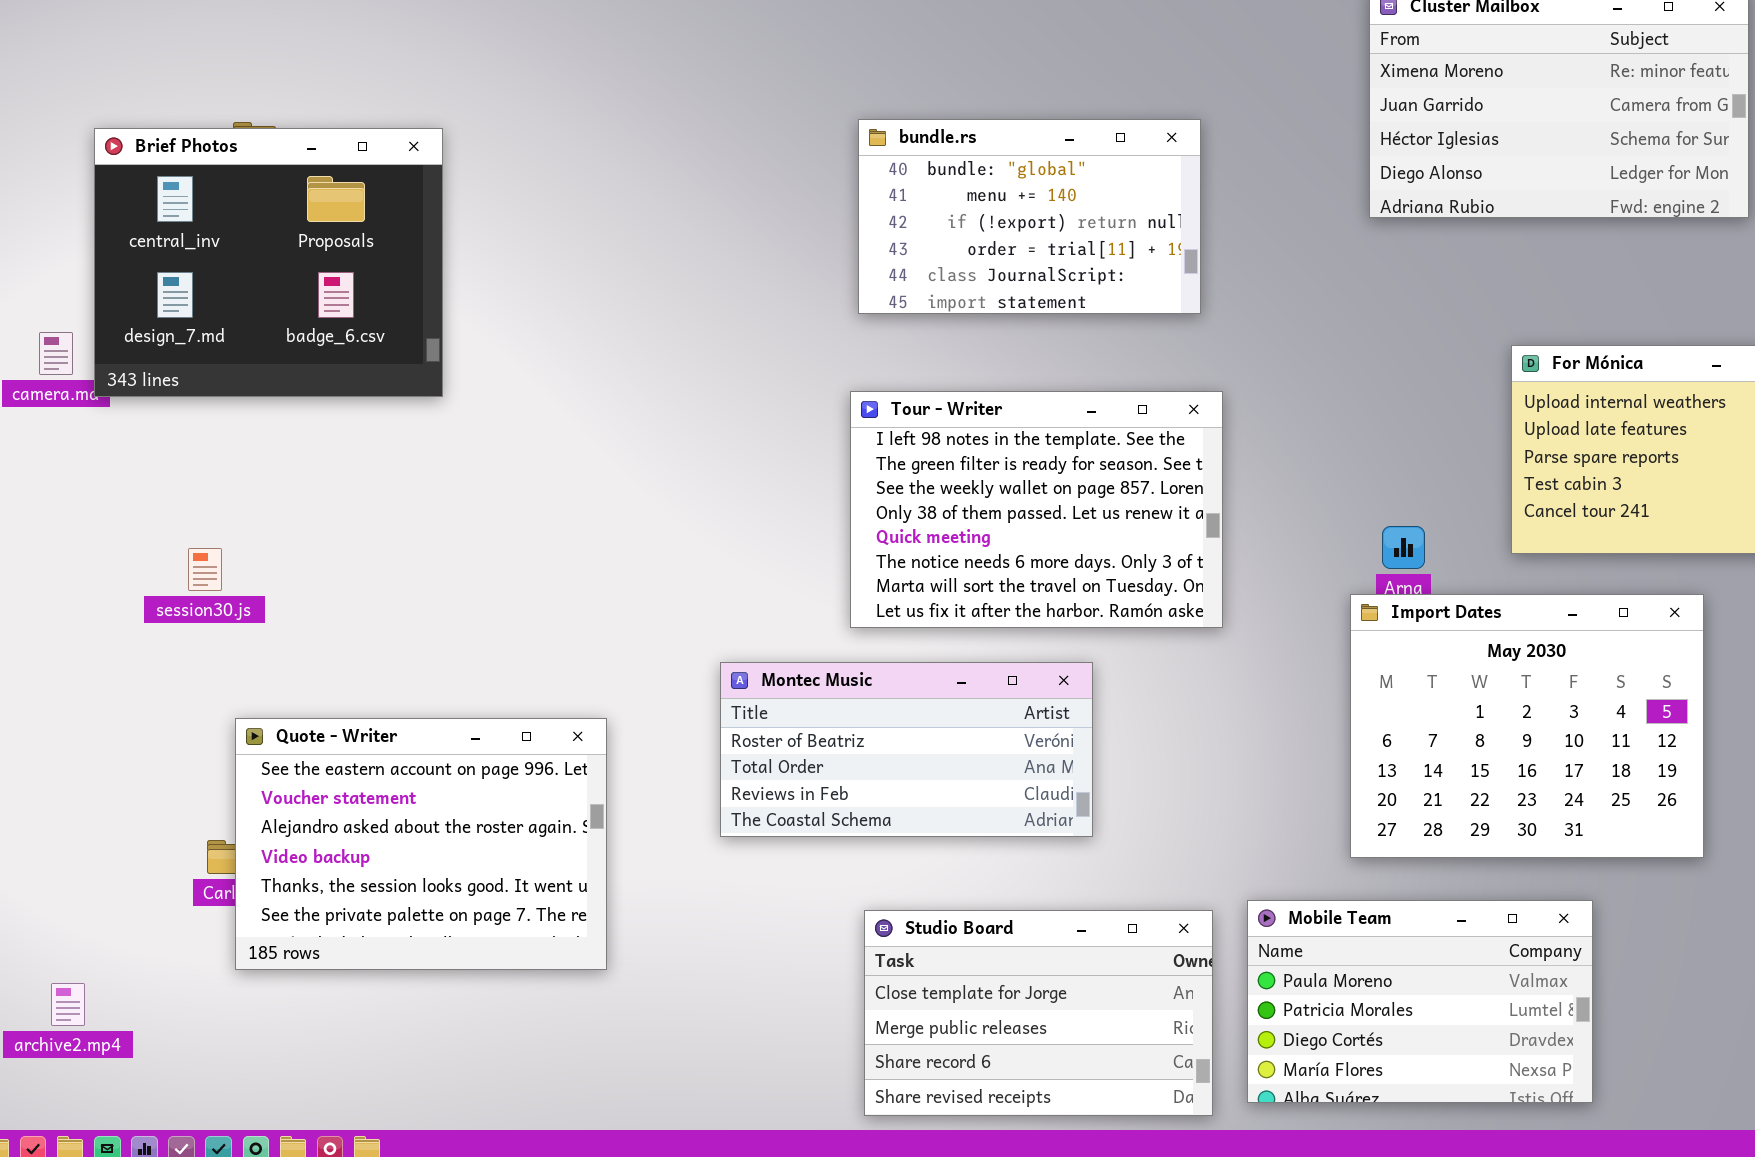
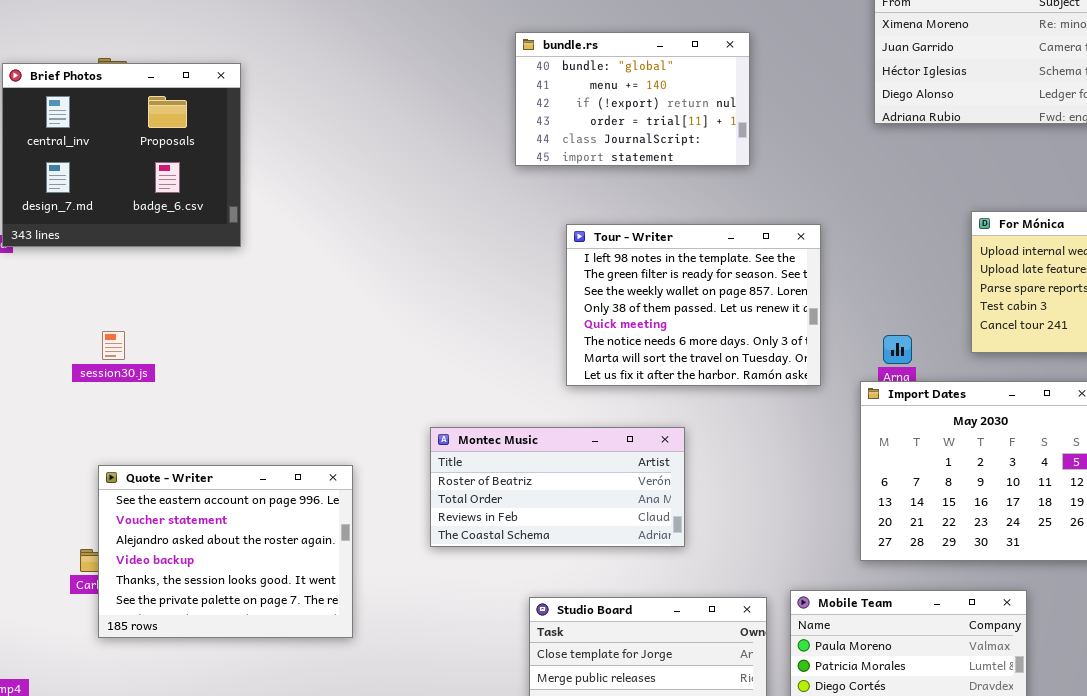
bundle.rs: [858,119,1201,314] -> [515,32,750,166], moved
Tour - Writer: [850,391,1223,628] -> [566,224,821,386], moved
session30.js: [188,548,222,591] -> [102,331,125,360], moved

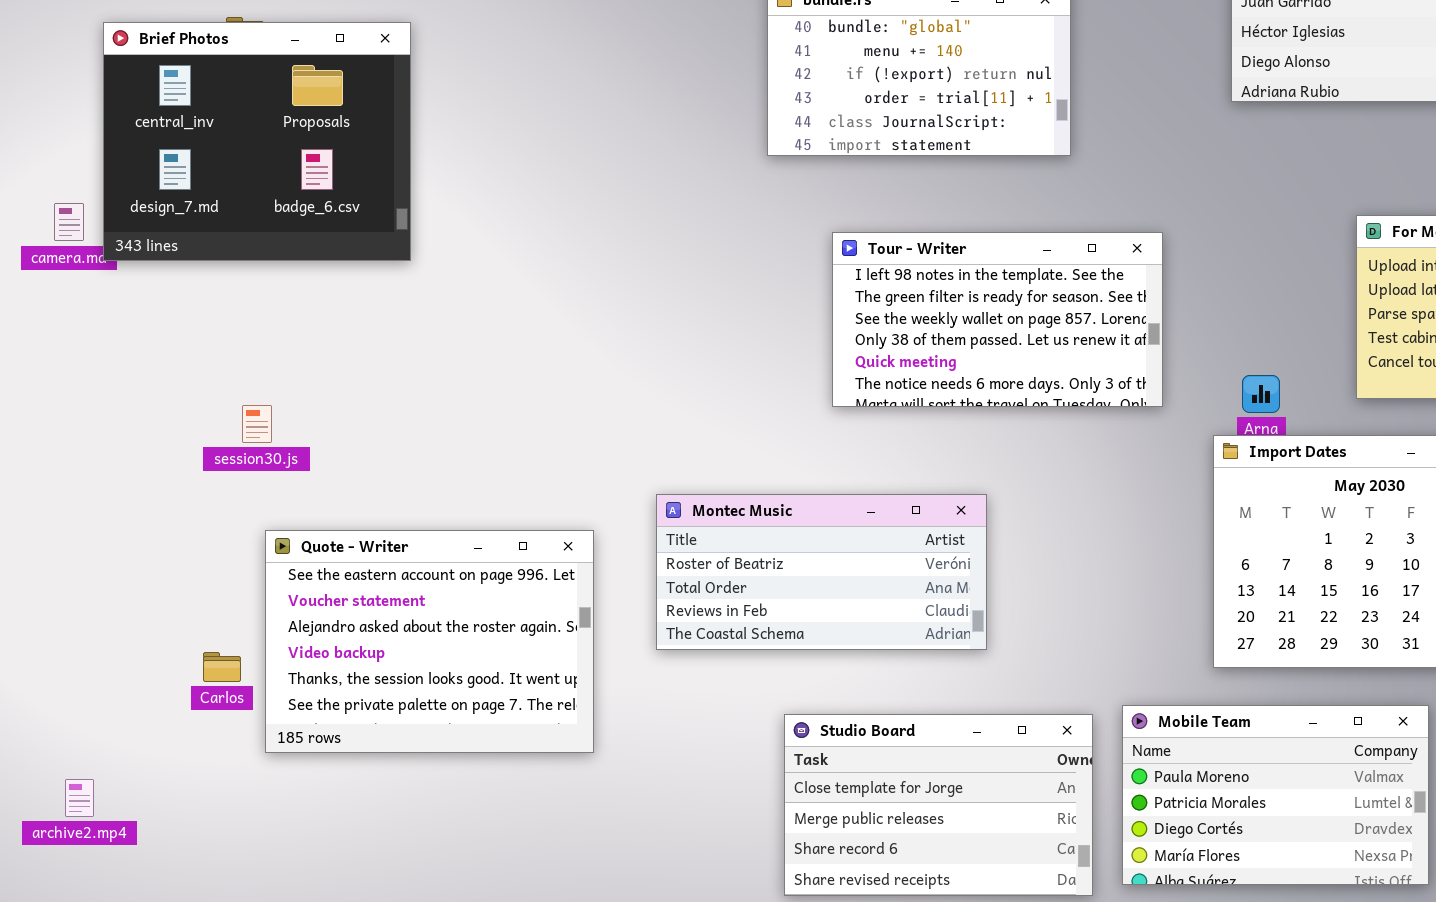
Tour - Writer: [566,224,821,386] -> [832,232,1163,407], resized
session30.js: [102,331,125,360] -> [242,405,272,443], moved
Quote - Writer: [98,465,353,638] -> [265,530,594,753], moved

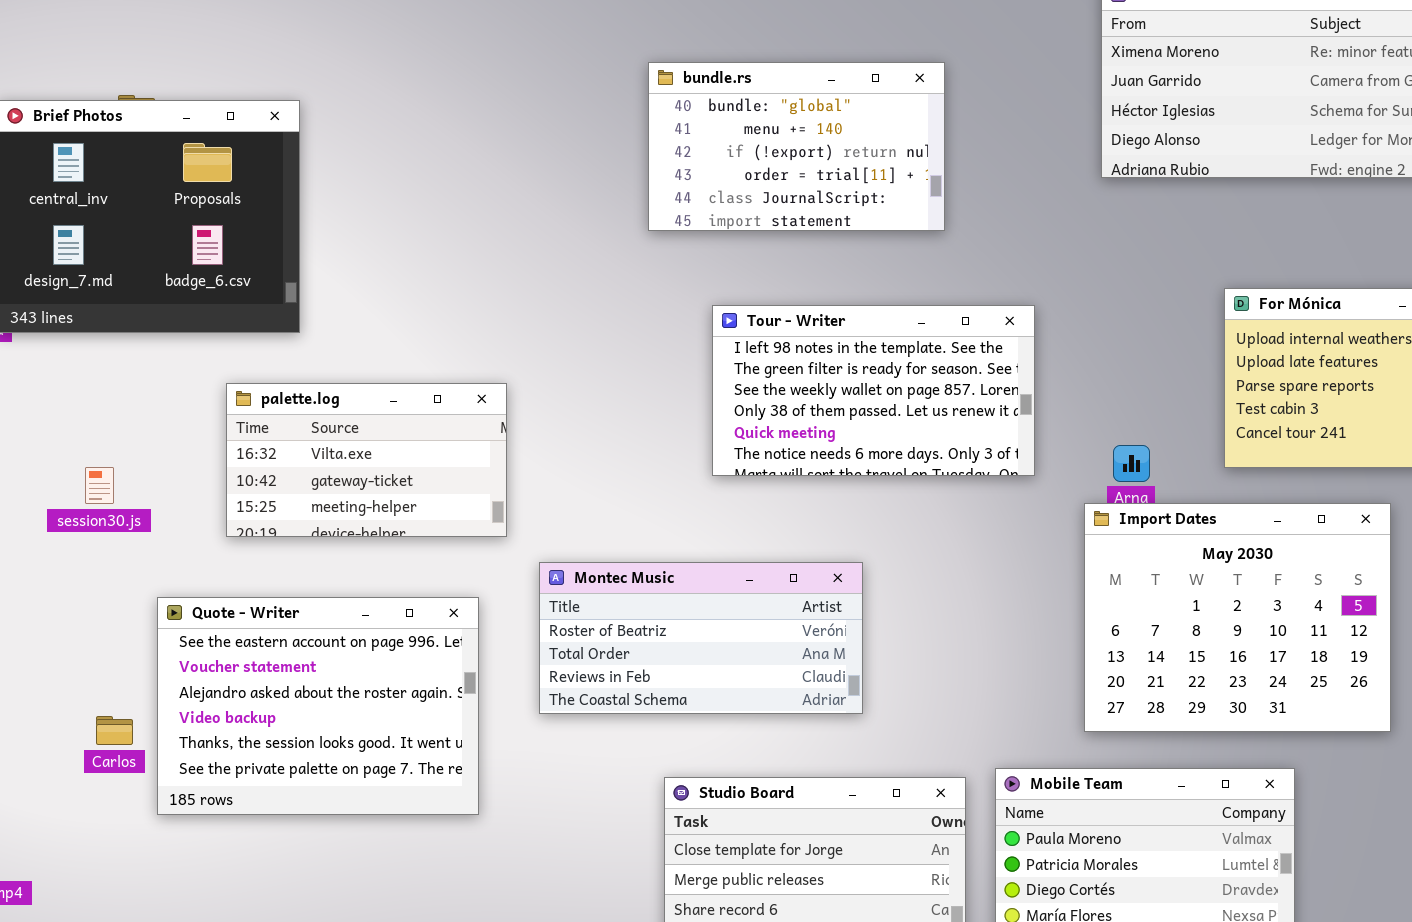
palette.log: none -> [226,383,507,537], opened
session30.js: [242,405,272,443] -> [85,467,114,504], moved

